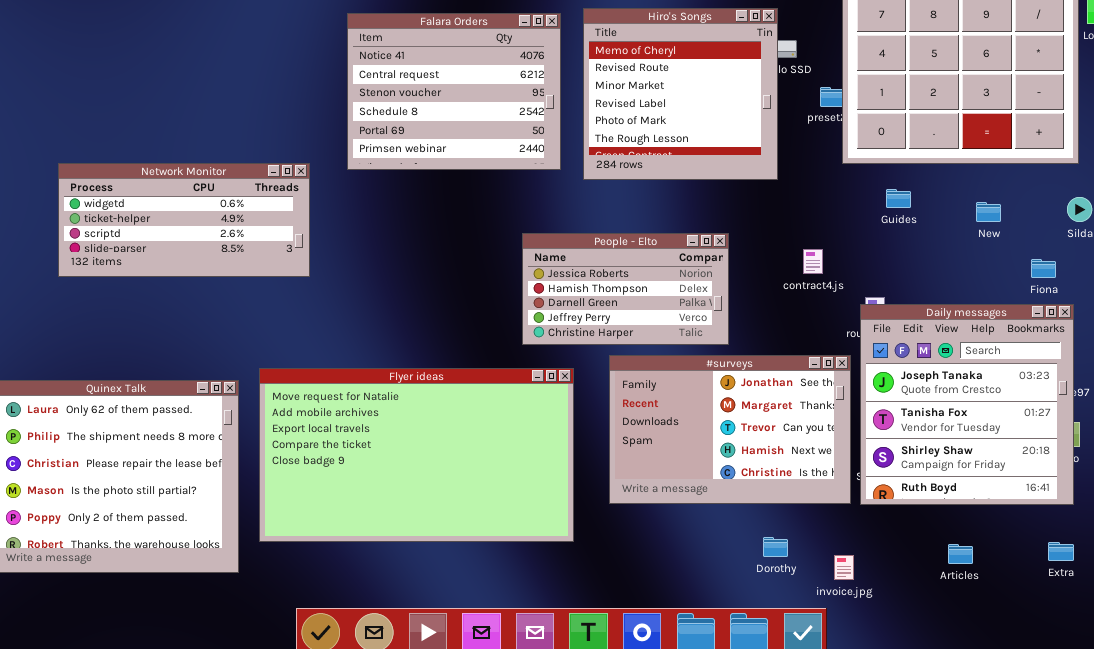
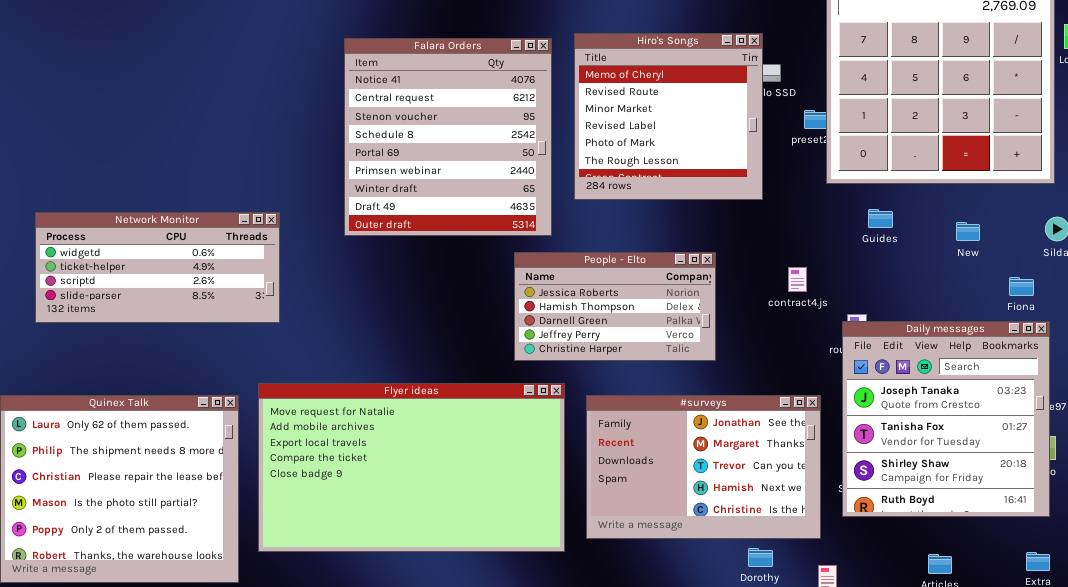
Falara Orders: [347,13,561,170] -> [344,38,552,236], resized
Network Monitor: [58,163,310,277] -> [35,212,280,323], moved
#surveys: [609,355,851,504] -> [586,395,821,539], moved

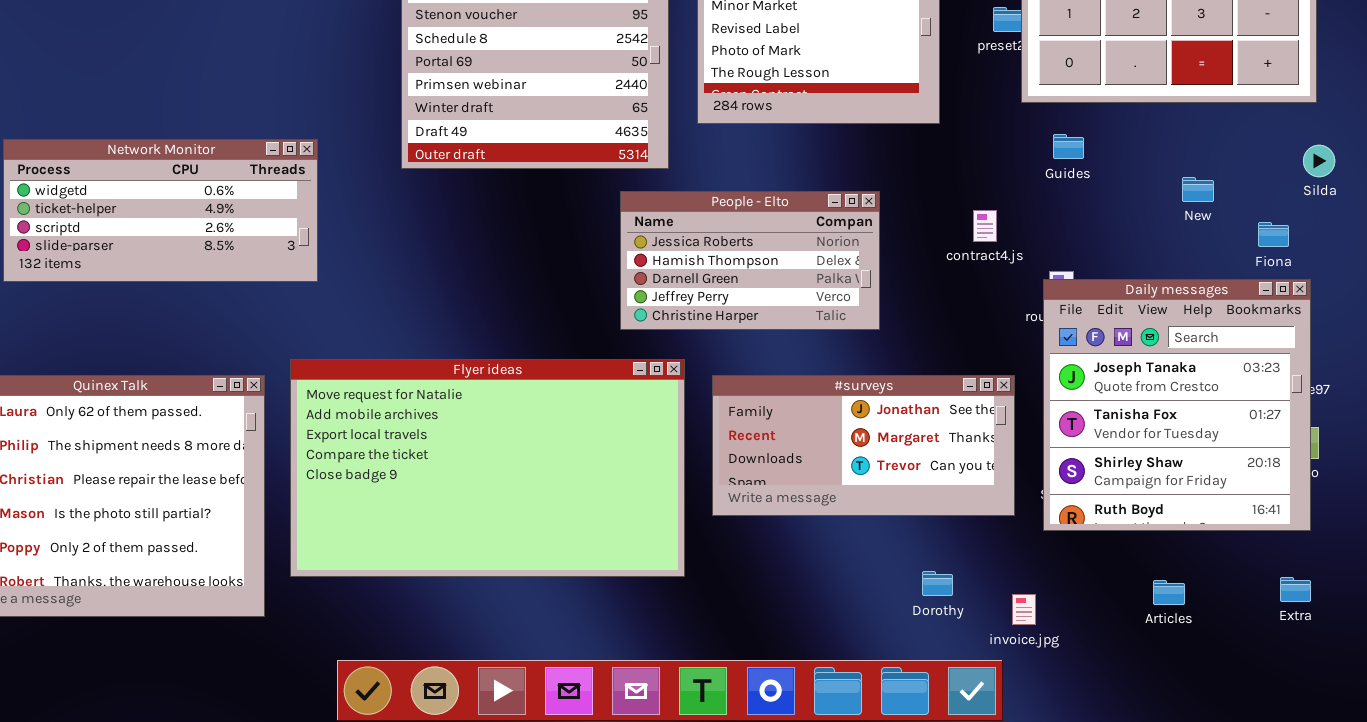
Guides: [868,209,893,228] -> [1053,134,1084,159], moved
New: [956,222,980,241] -> [1182,177,1214,202], moved
#surveys: [586,395,821,539] -> [712,375,1015,516], resized

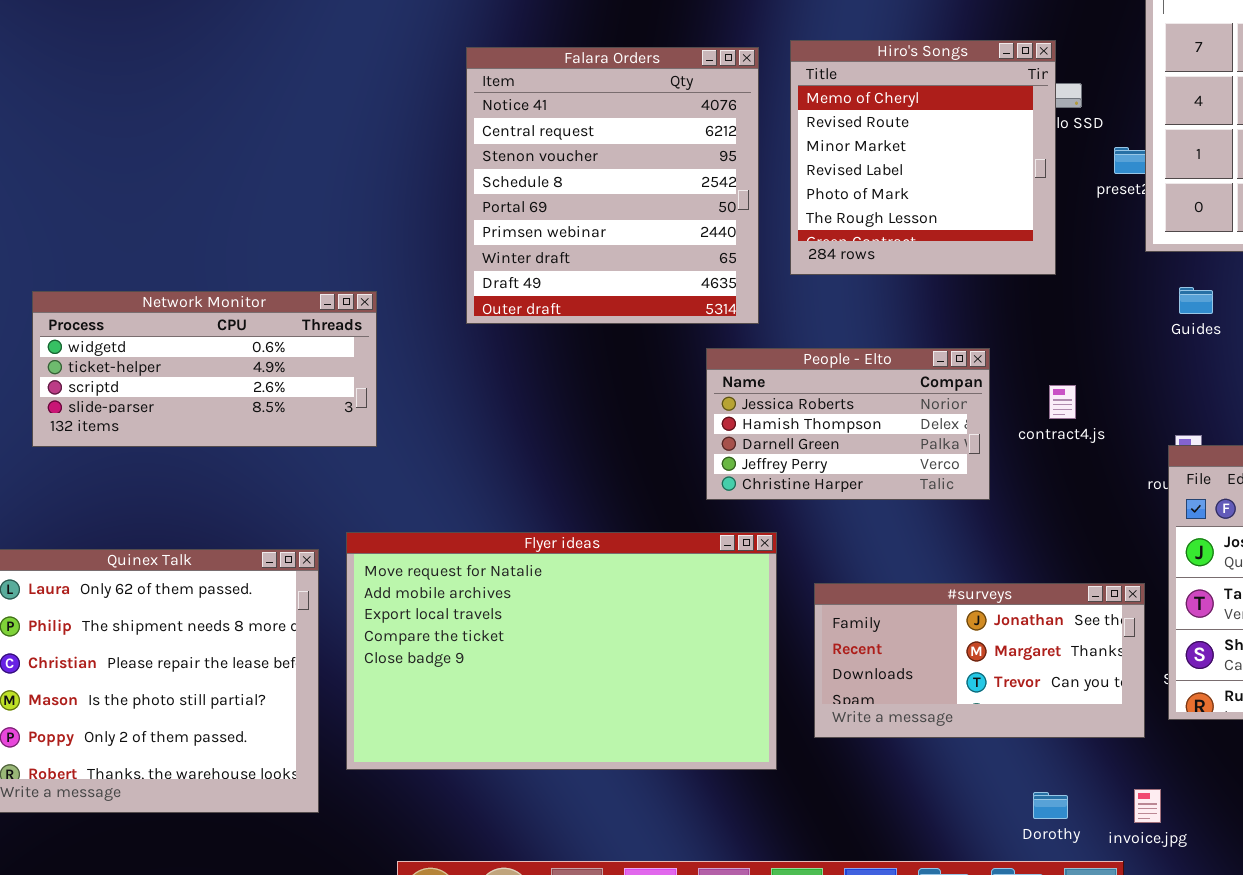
contract4.js: [973,210,997,242] -> [1049,385,1076,419], moved
#surveys: [712,375,1015,516] -> [814,583,1145,738], moved
Dorothy: [922,571,953,596] -> [1033,792,1068,819], moved

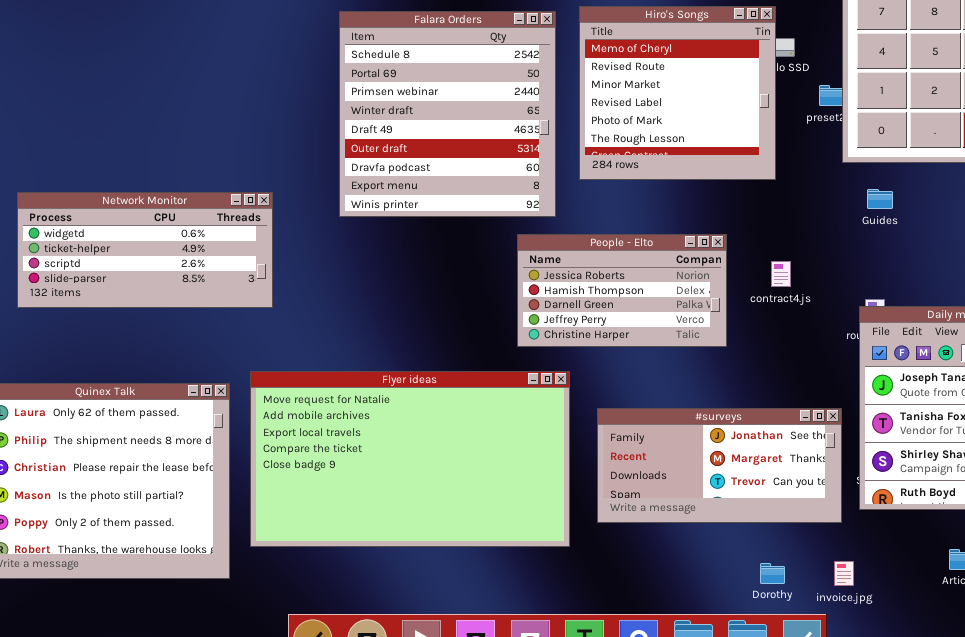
Falara Orders: [466,47,759,324] -> [339,11,556,217], scrolled down 3 rows

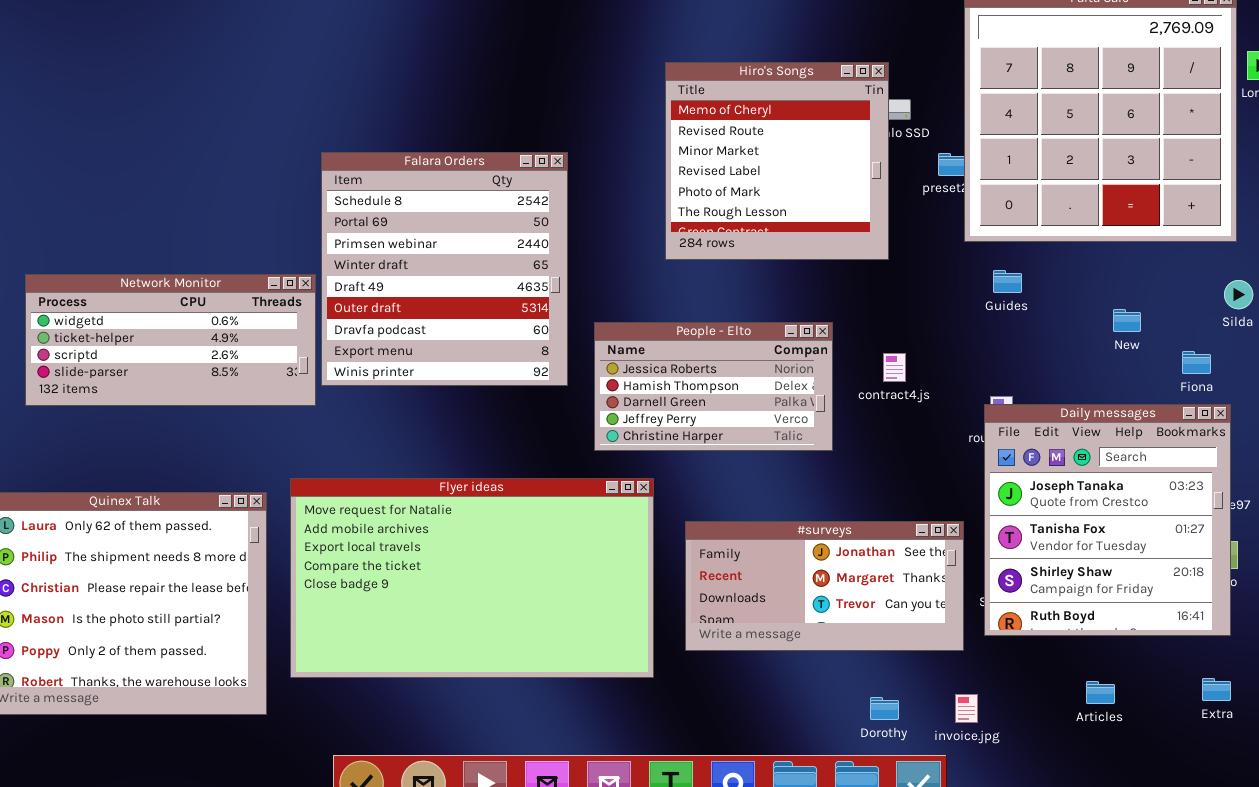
Falara Orders: [339,11,556,217] -> [321,152,568,386], moved

